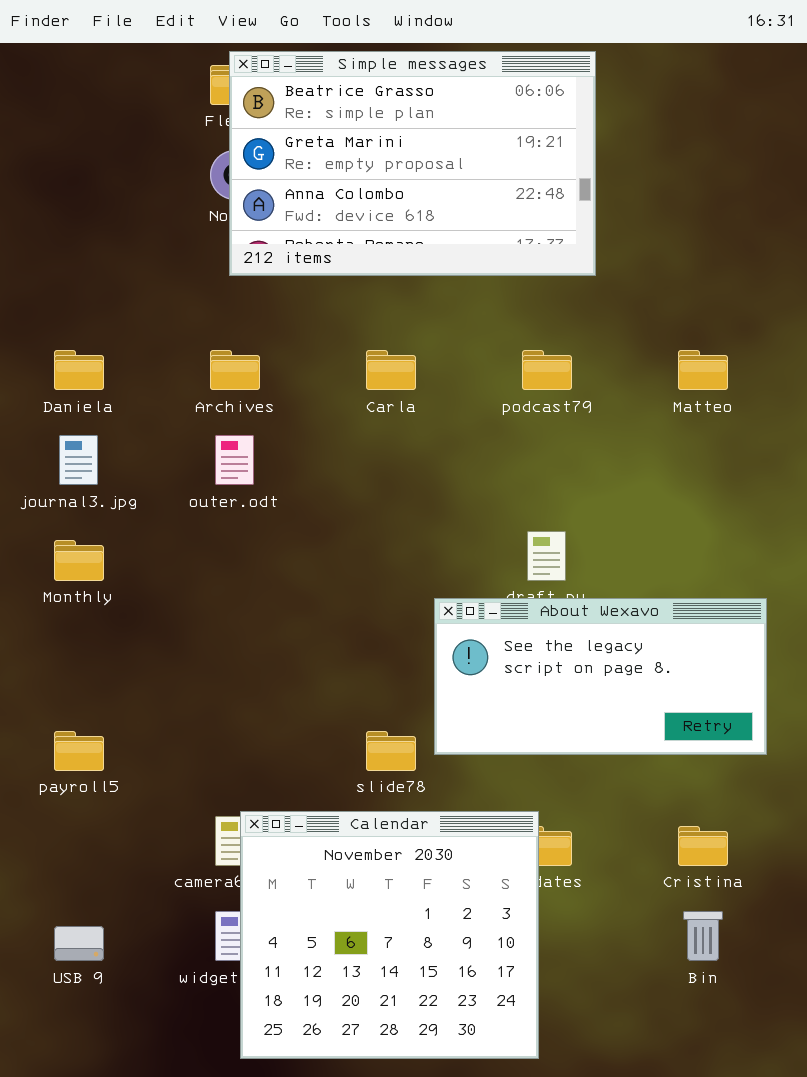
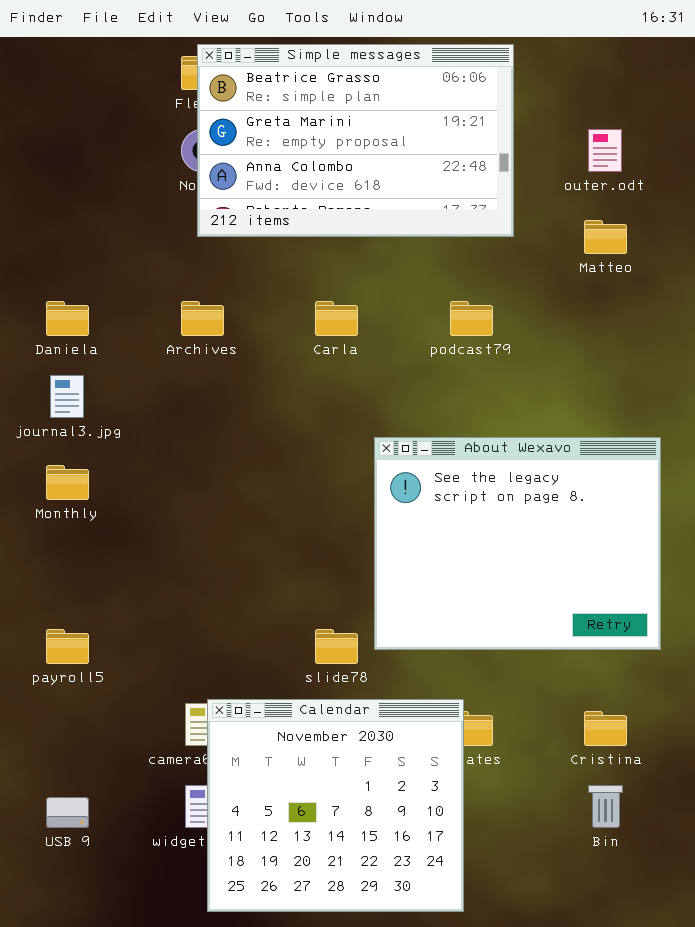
Matteo: [678,350,728,390] -> [584,220,627,254], moved
outer.odt: [215,435,254,485] -> [588,129,622,172], moved
About Wexavo: [434,598,767,755] -> [374,437,661,650], resized

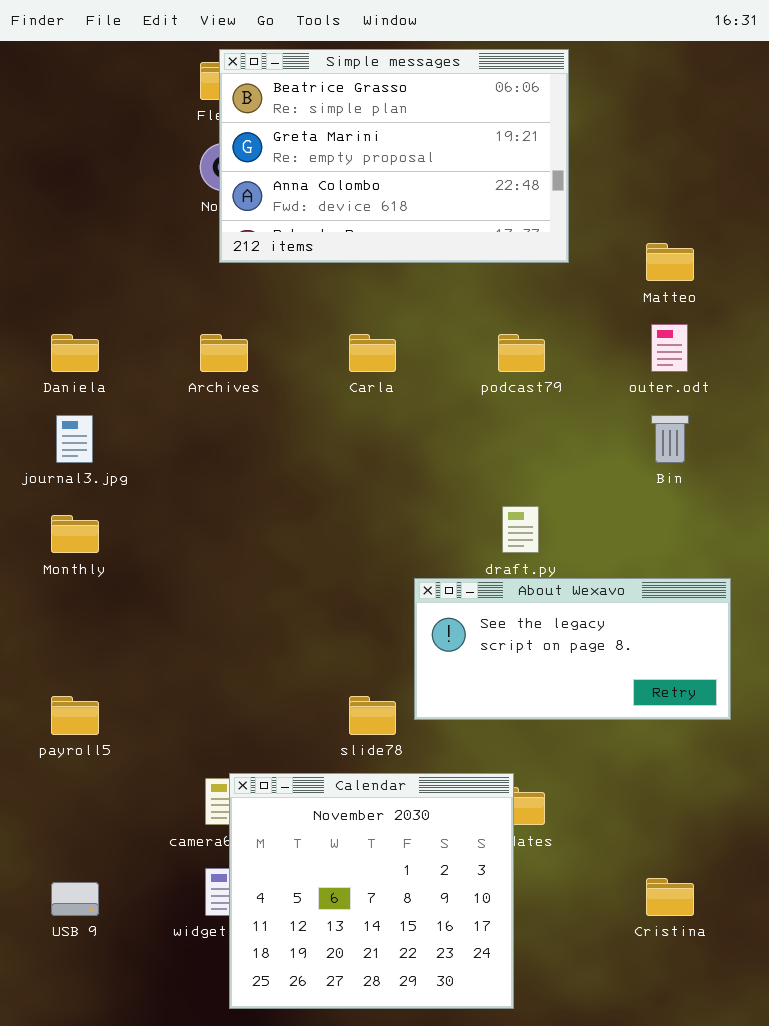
outer.odt: [588,129,622,172] -> [651,324,688,372], moved
About Wexavo: [374,437,661,650] -> [414,578,731,720], resized
Cristina: [584,711,627,746] -> [646,878,694,916], moved
Bin: [588,785,623,828] -> [651,415,689,463], moved

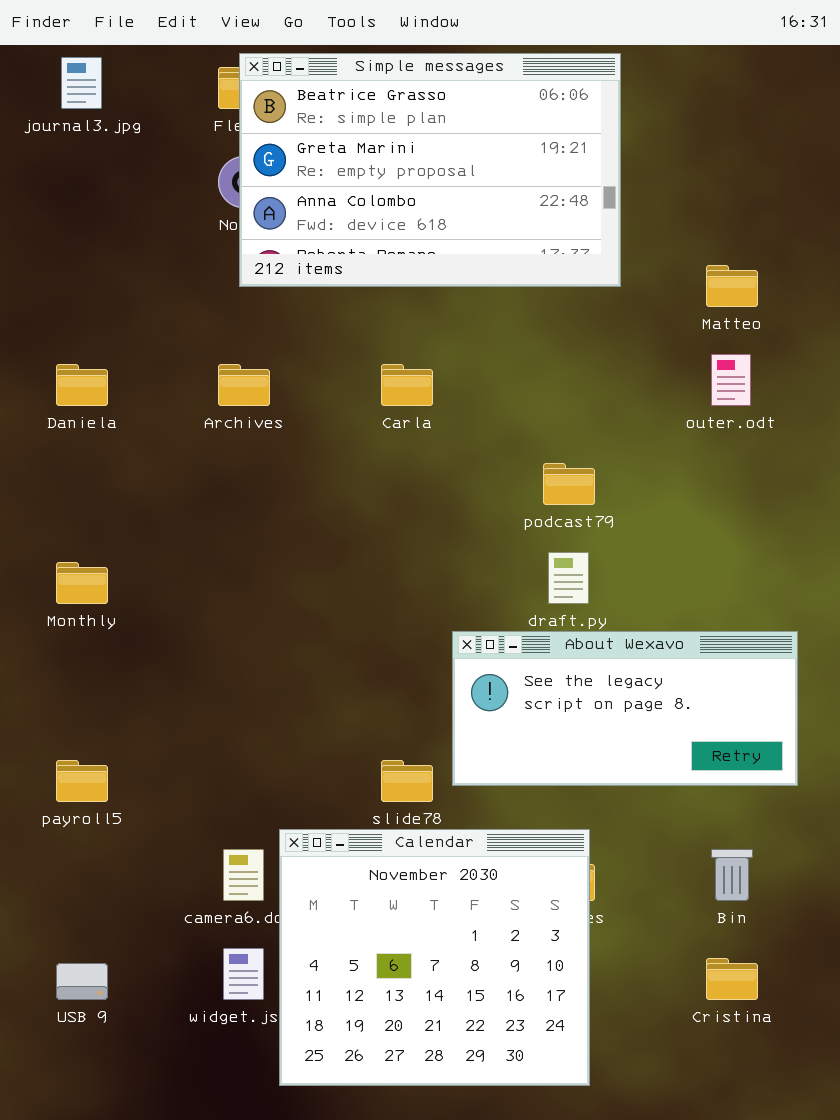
podcast79: [498,334,545,372] -> [543,463,595,505], moved
journal3.jpg: [56,415,93,463] -> [61,57,102,109], moved
Bin: [651,415,689,463] -> [711,849,753,901], moved
Calendar: [229,773,514,1009] -> [279,829,590,1086], moved

